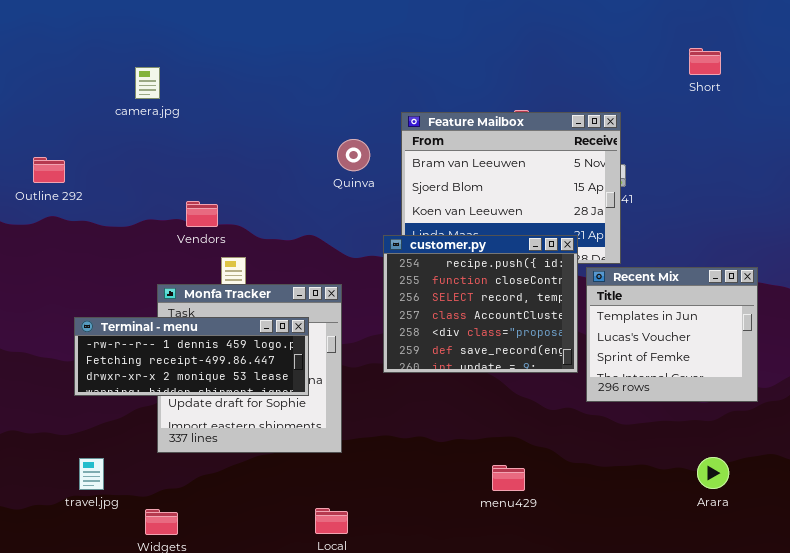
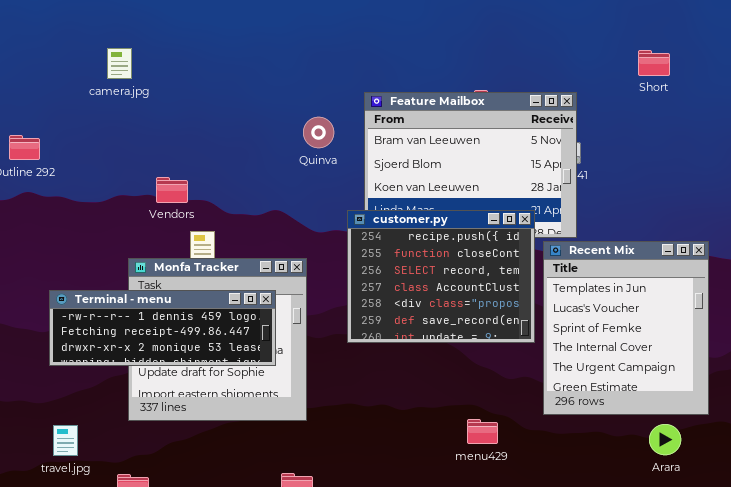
Short: [689,48,721,75] -> [638,50,670,76], moved
Recent Mix: [586,267,758,402] -> [543,241,709,415], resized
menu429: [492,465,525,491] -> [467,419,498,444], moved

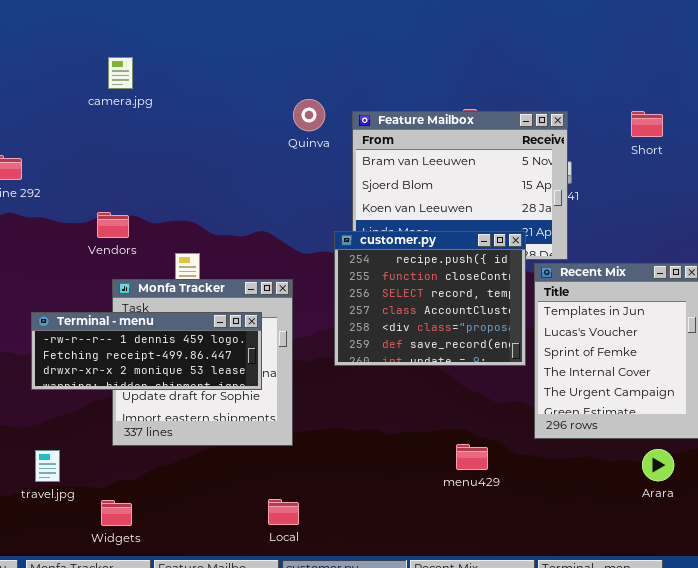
camera.jpg: [107,48,132,79] -> [108,57,133,89], moved
Short: [638,50,670,76] -> [631,111,663,137], moved
Quinva: [303,117,334,148] -> [293,99,325,131], moved
Vendors: [156,177,188,203] -> [97,212,129,238], moved

